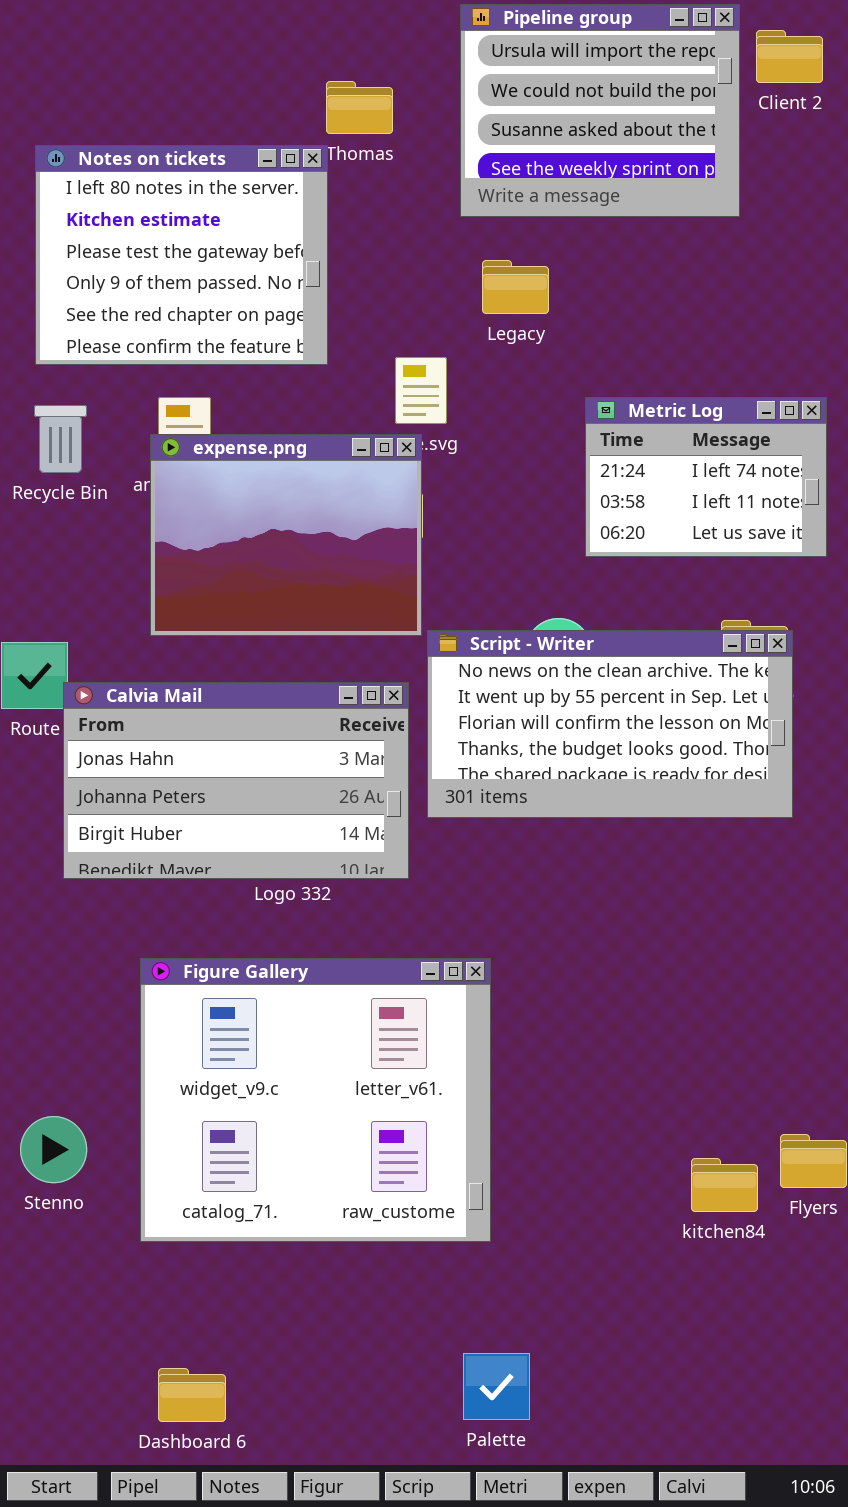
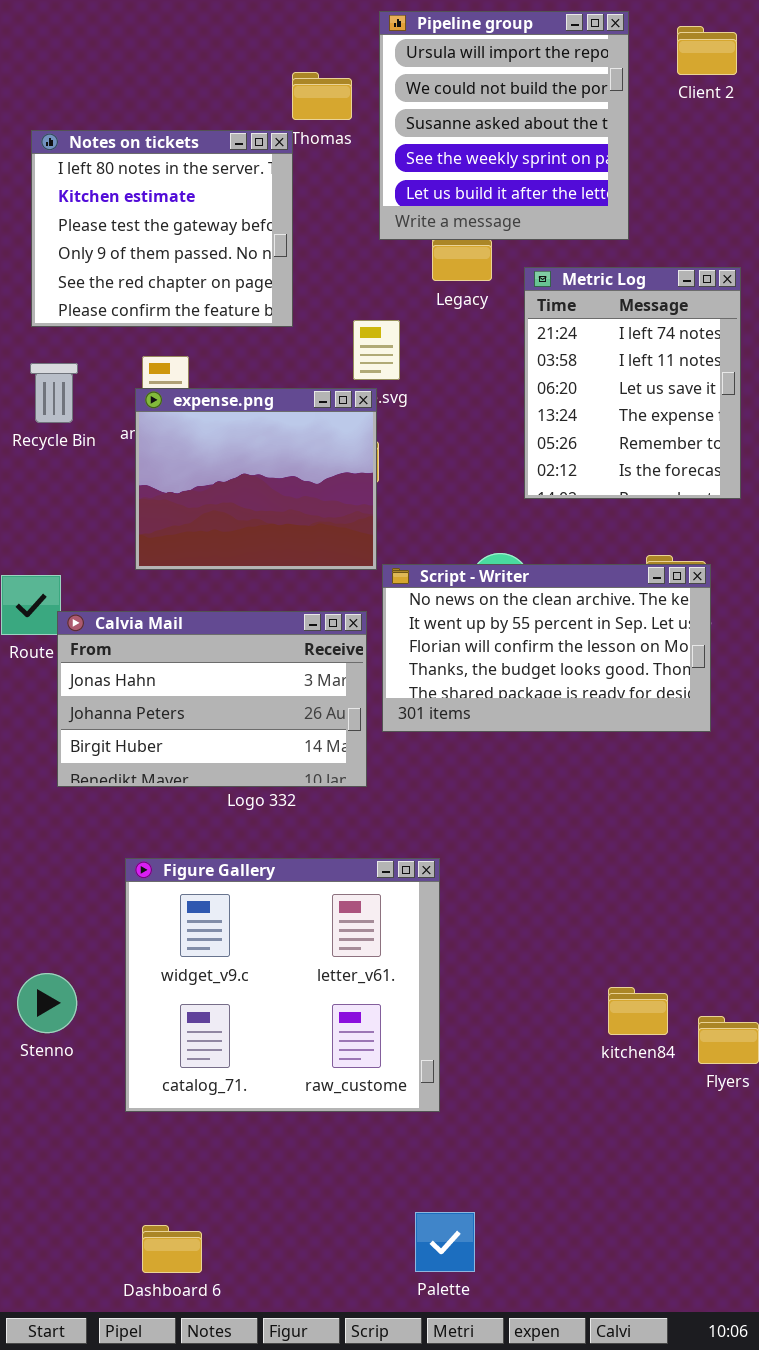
Pipeline group: [460,4,740,217] -> [379,11,629,240], moved, resized
Metric Log: [585,397,827,557] -> [524,267,741,499], resized
Stenno: [20,1116,87,1183] -> [17,973,77,1033], moved
kitchen84: [691,1158,758,1212] -> [608,987,668,1035], moved

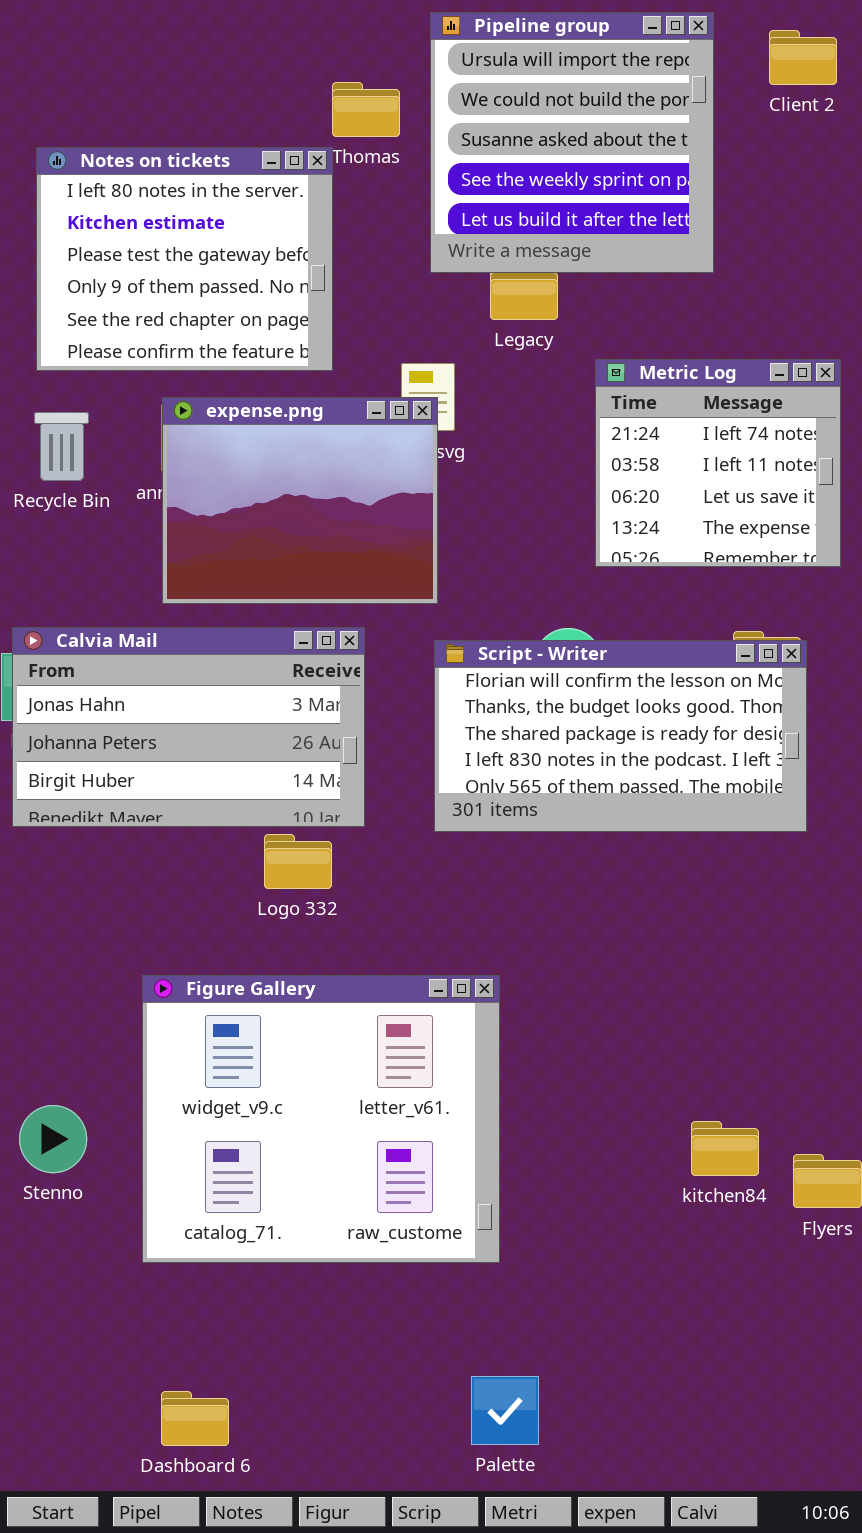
Metric Log: [524,267,741,499] -> [595,359,841,567], resized
expense.png: [135,388,377,570] -> [162,397,438,604], moved
Script - Writer: [382,564,711,732] -> [434,640,807,832], scrolled down 2 rows
Calvia Mail: [57,611,367,787] -> [12,627,365,827], moved

